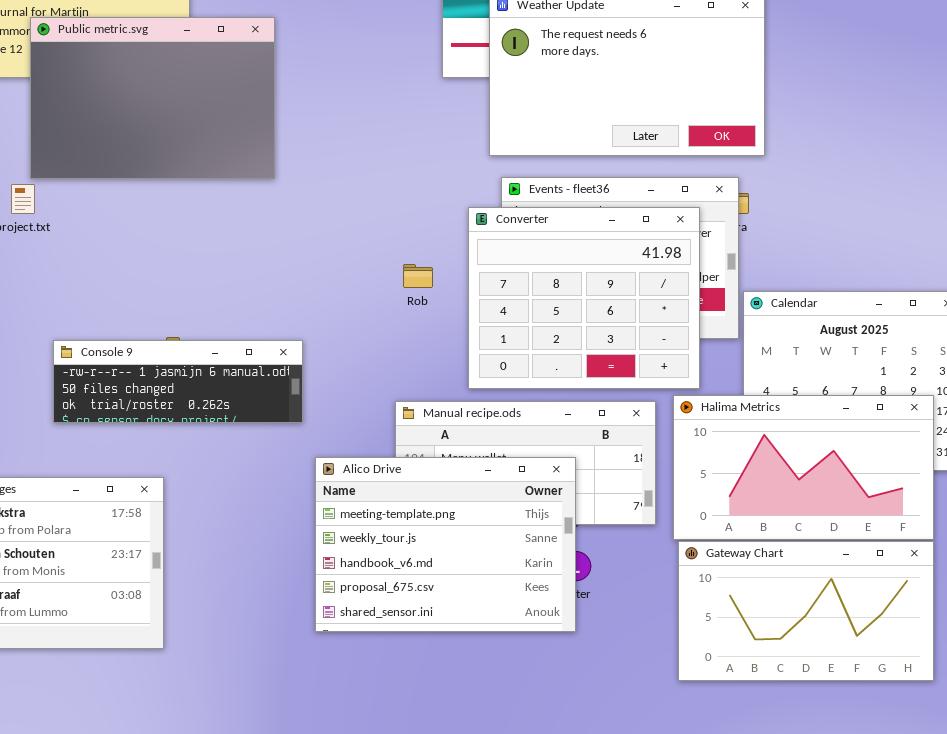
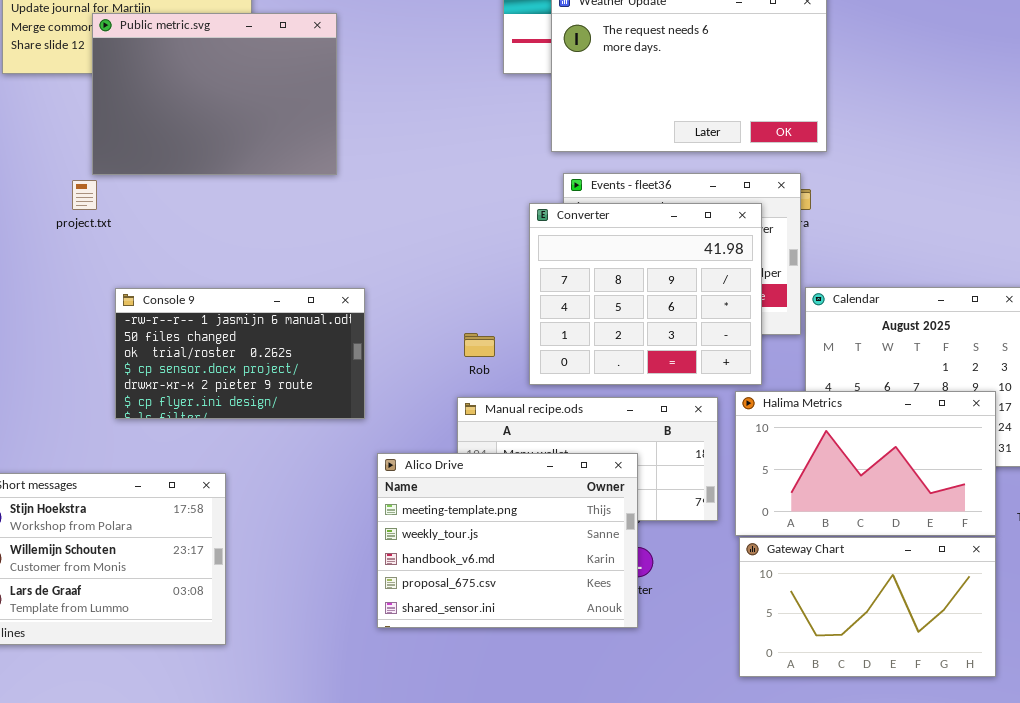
Rob: [403,264,433,288] -> [464,333,495,357], moved
Console 9: [53,340,303,423] -> [115,288,365,419], resized

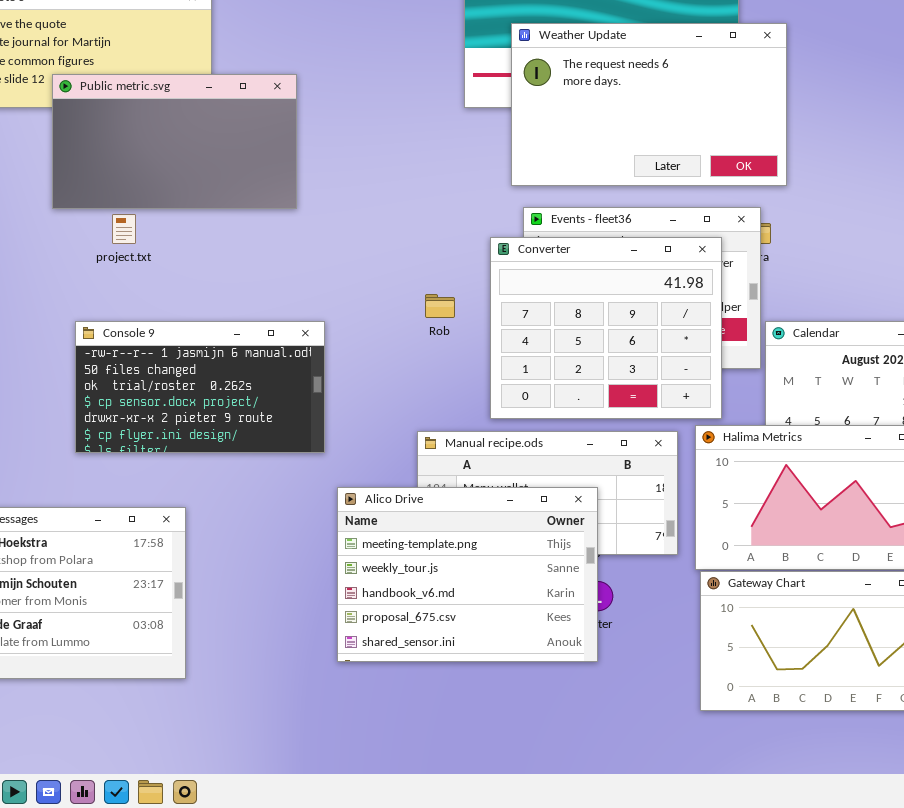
Public metric.svg: [92,13,337,175] -> [52,74,297,209], resized
project.txt: [72,180,97,210] -> [112,214,136,244], moved
Rob: [464,333,495,357] -> [425,294,455,318], moved

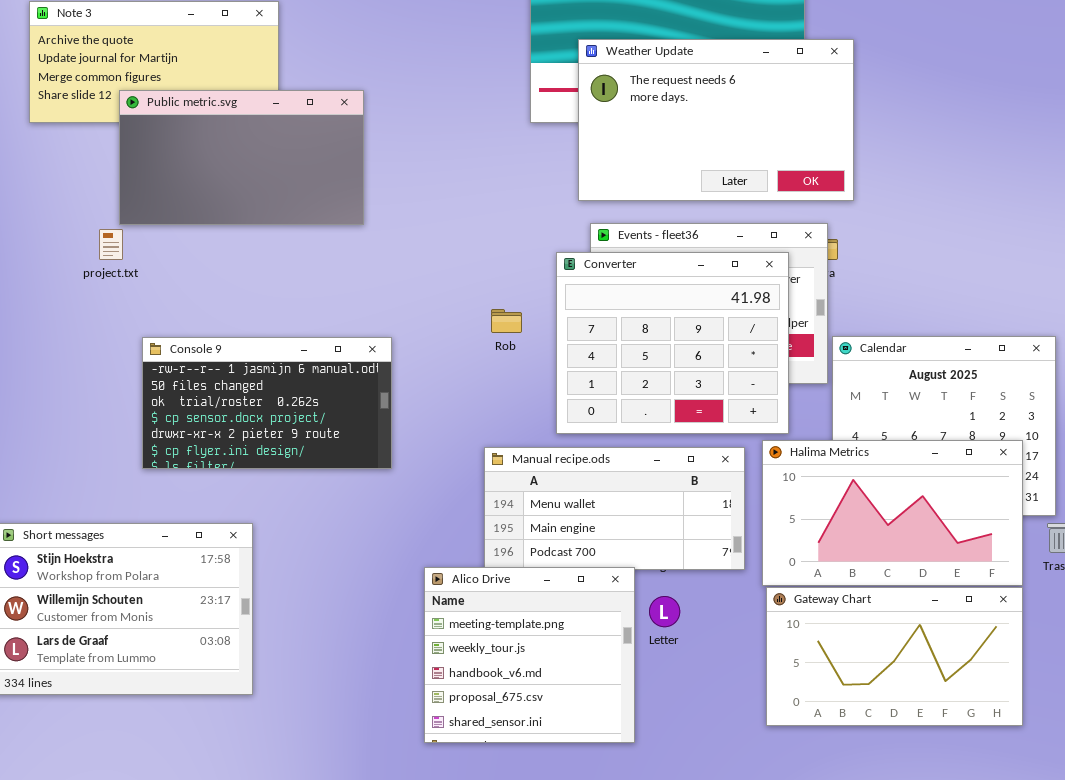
project.txt: [112,214,136,244] -> [99,229,123,260], moved
Alico Drive: [337,487,598,662] -> [424,567,635,743], moved, resized

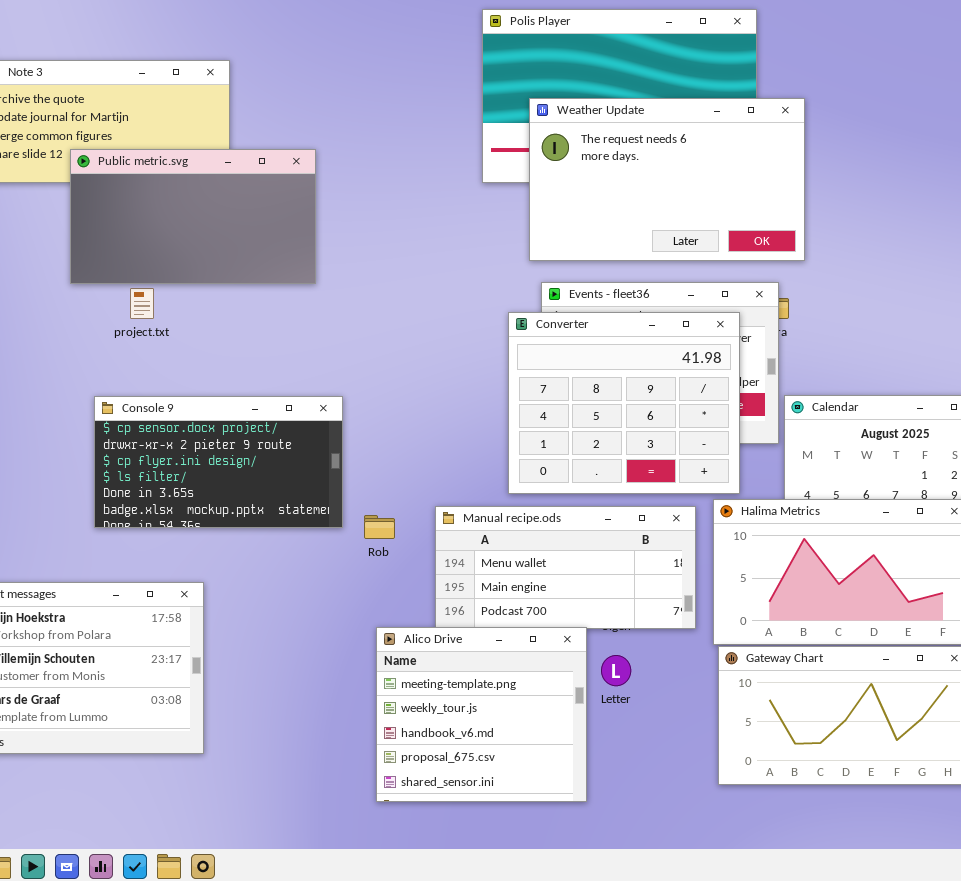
project.txt: [99,229,123,260] -> [130,288,154,319], moved
Rob: [491,309,522,333] -> [364,515,395,539], moved
Console 9: [142,337,392,469] -> [94,396,343,528], scrolled down 3 rows

